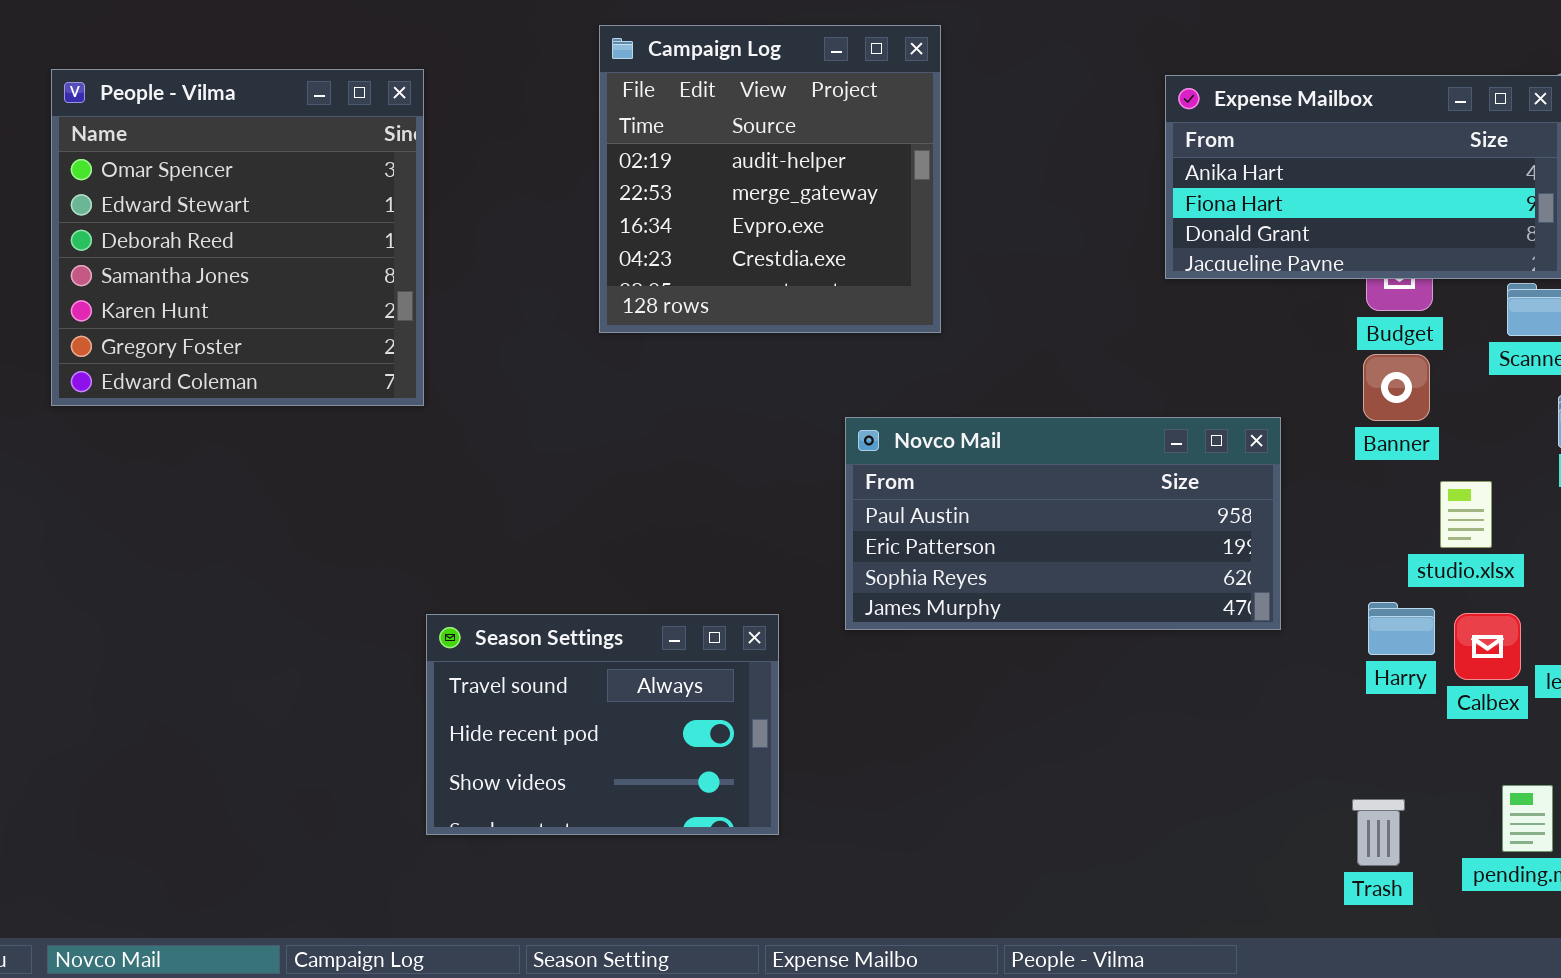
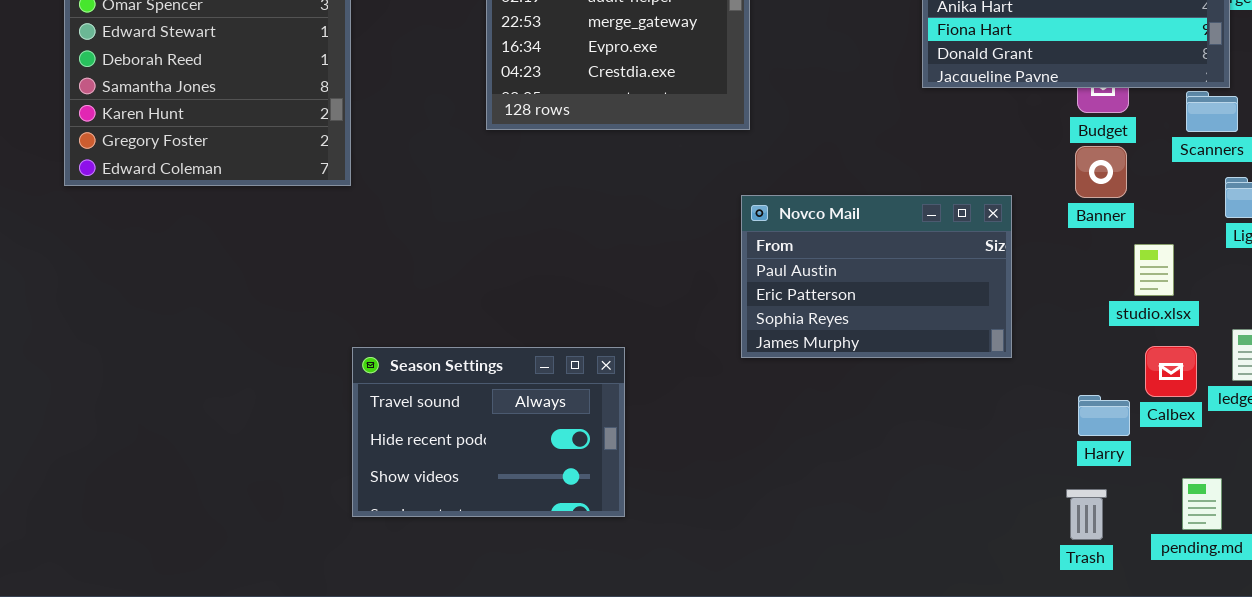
Novco Mail: [845,417,1281,630] -> [741,195,1012,358], resized
Harry: [1368,602,1435,655] -> [1078,395,1130,436], moved

